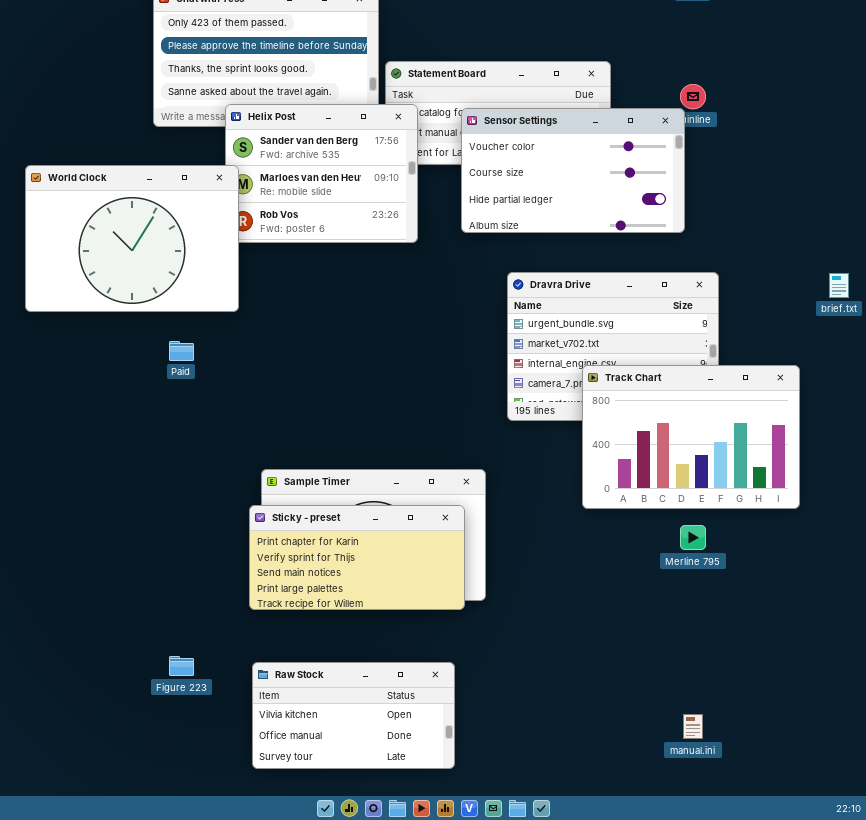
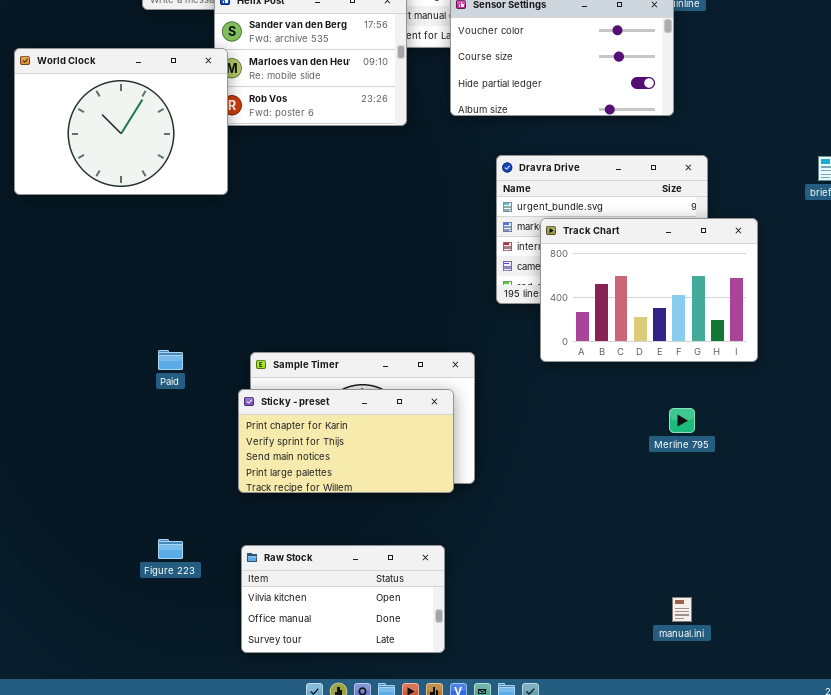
Paid: [169,341,194,361] -> [158,350,183,370], moved
Track Chart: [582,365,800,509] -> [540,218,758,362], moved

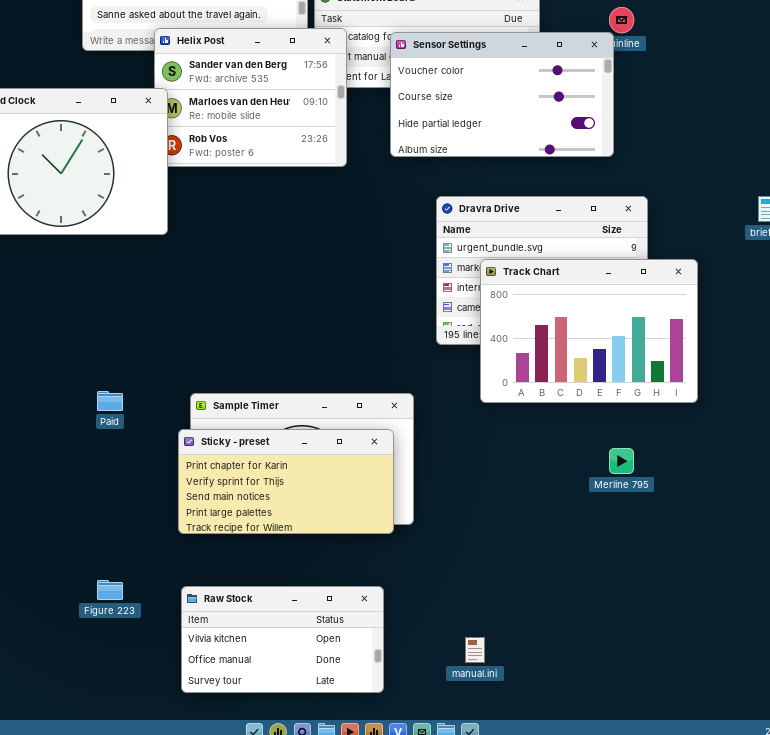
manual.ini: [672,597,692,622] -> [465,637,485,663], moved

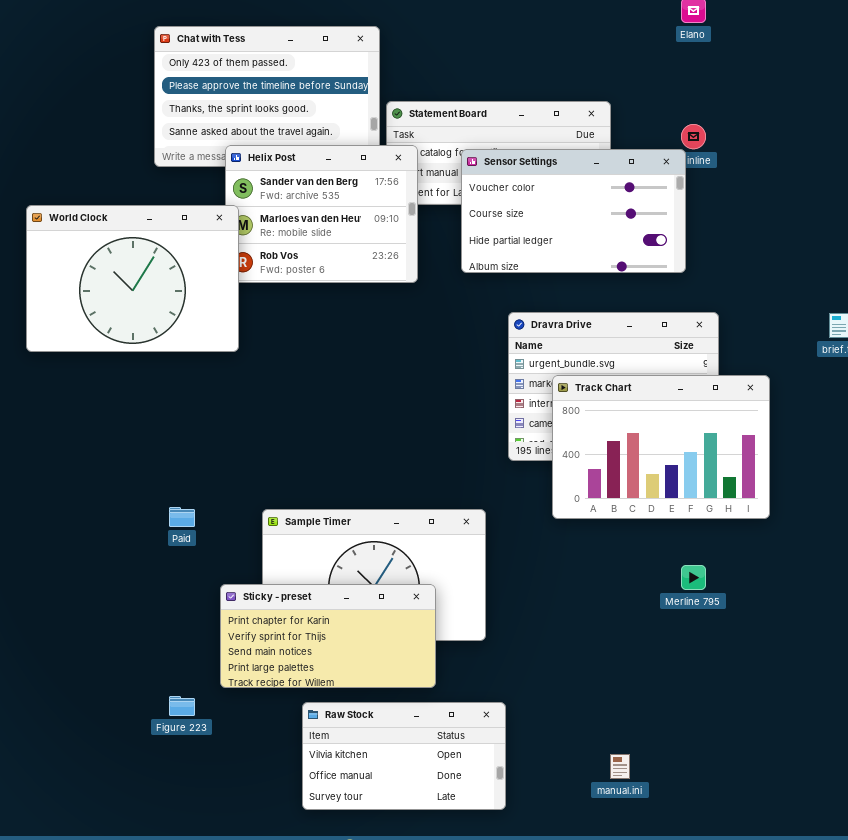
Sticky - preset: [178,429,394,534] -> [220,584,436,688], moved
Raw Stock: [181,586,384,693] -> [302,702,506,810], moved
manual.ini: [465,637,485,663] -> [610,754,630,779], moved

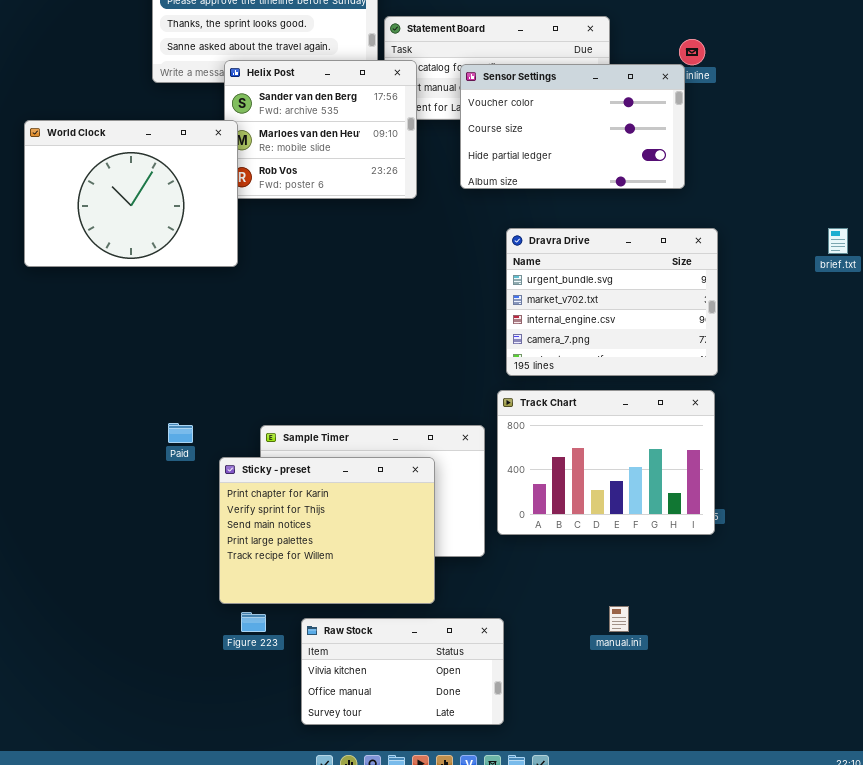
Track Chart: [552,375,770,519] -> [497,390,715,535], moved
Sticky - preset: [220,584,436,688] -> [219,457,435,604], resized
Figure 223: [169,696,195,716] -> [241,612,266,632], moved
manual.ini: [610,754,630,779] -> [609,606,629,632], moved

